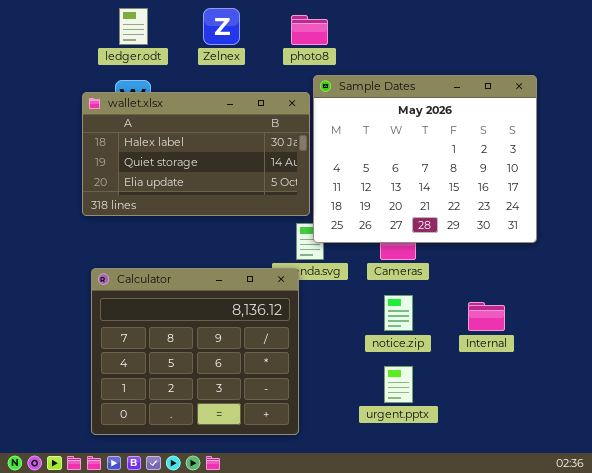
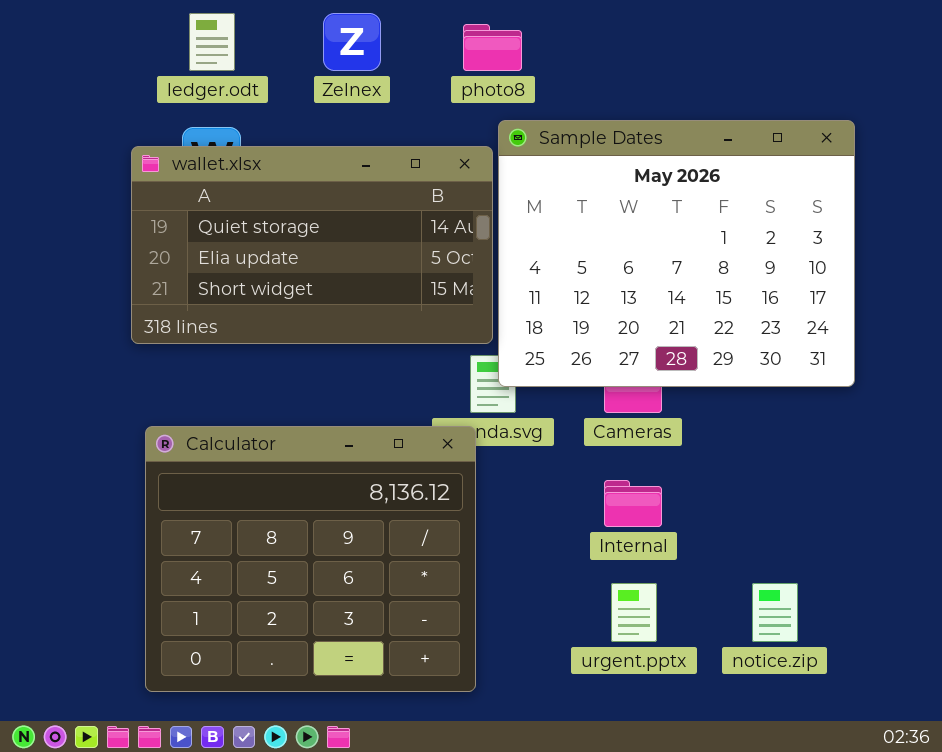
wallet.xlsx: [82,92,310,216] -> [131,146,493,344], scrolled down 1 row
notice.zip: [384,295,413,331] -> [752,583,798,642], moved
Internal: [468,302,505,331] -> [604,480,662,527], moved

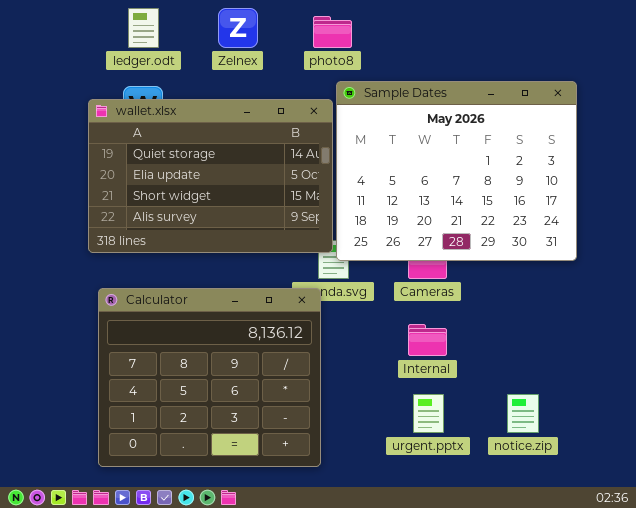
wallet.xlsx: [131,146,493,344] -> [88,99,333,253], resized

